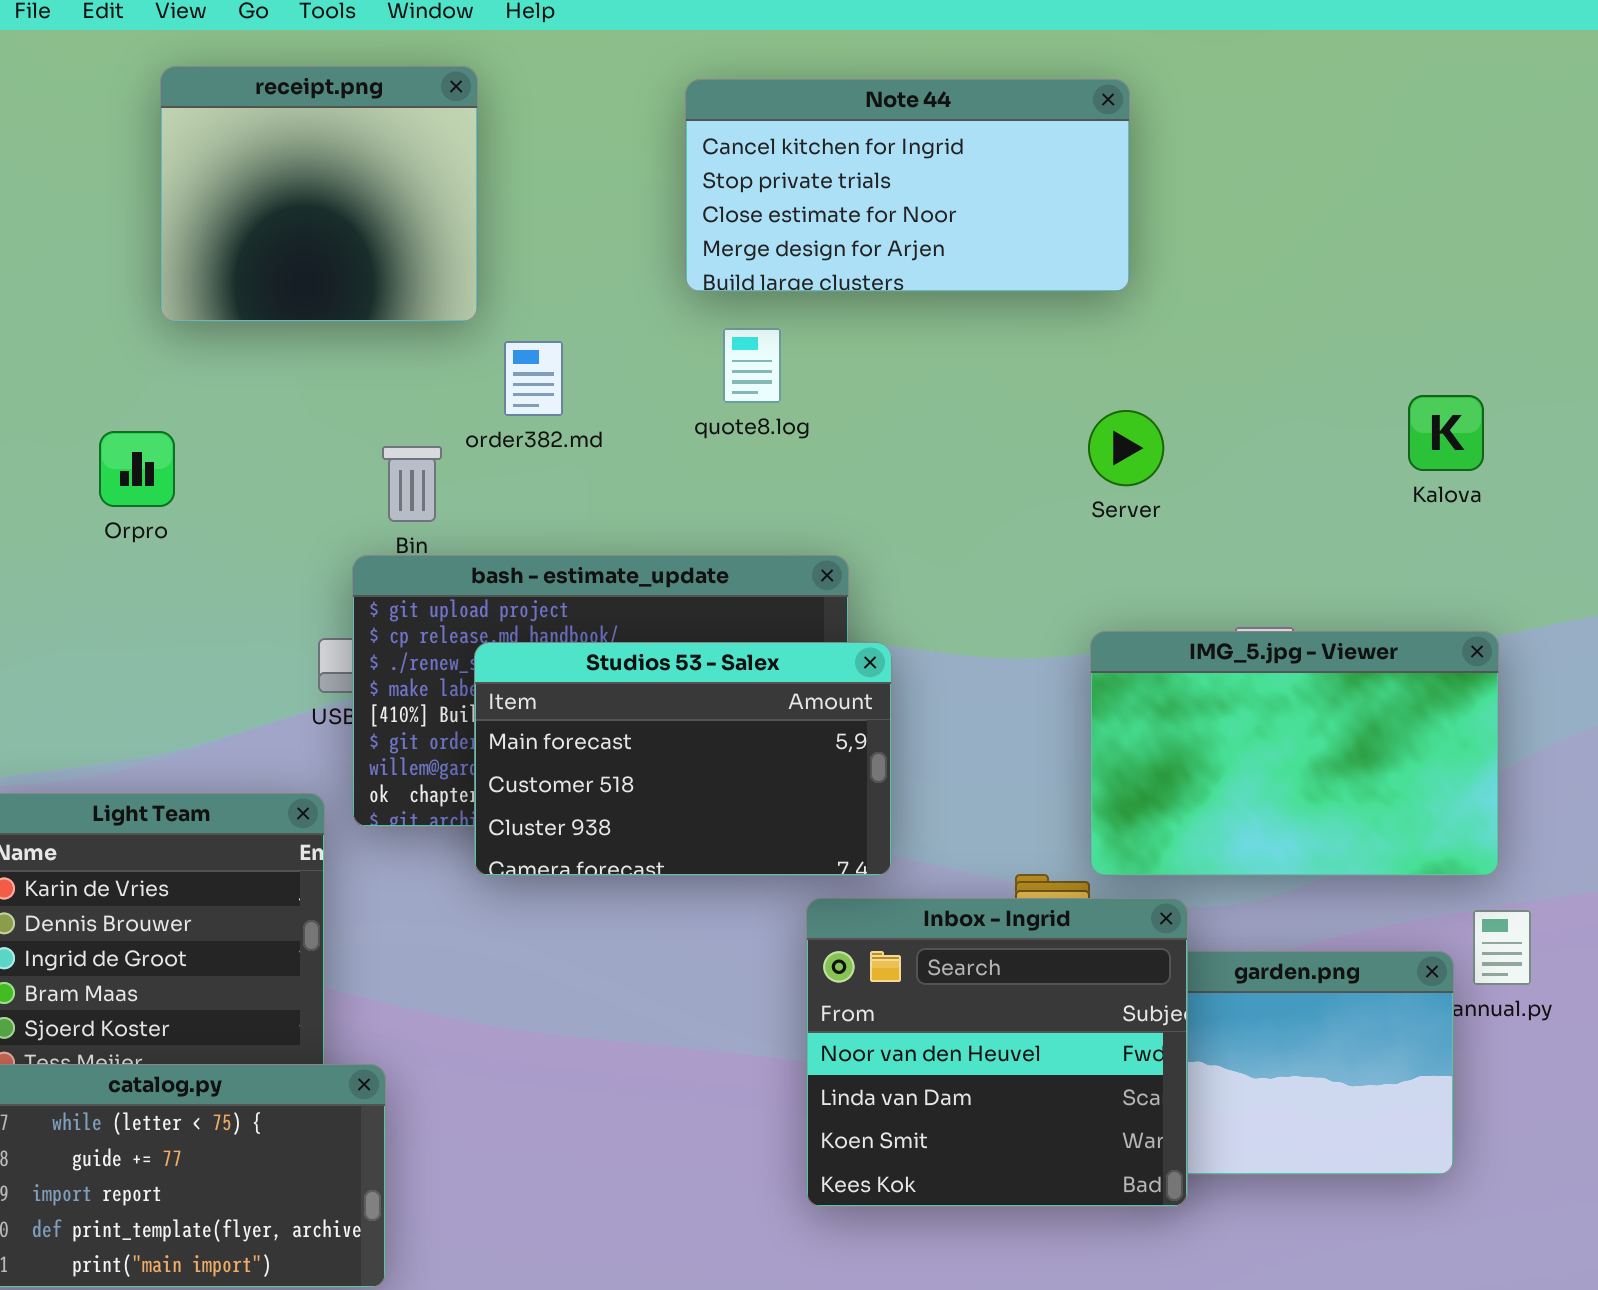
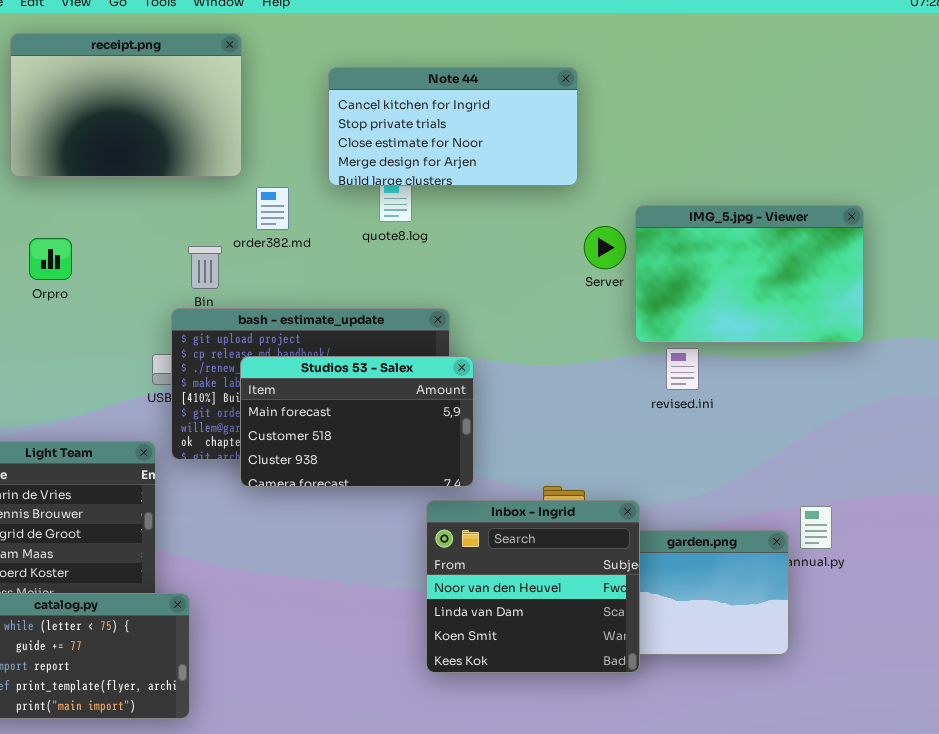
receipt.png: [160,66,478,322] -> [10,33,242,177], resized
Note 44: [685,79,1130,292] -> [328,67,578,186], moved
IMG_5.jpg - Viewer: [1090,631,1499,876] -> [635,205,864,343], moved

